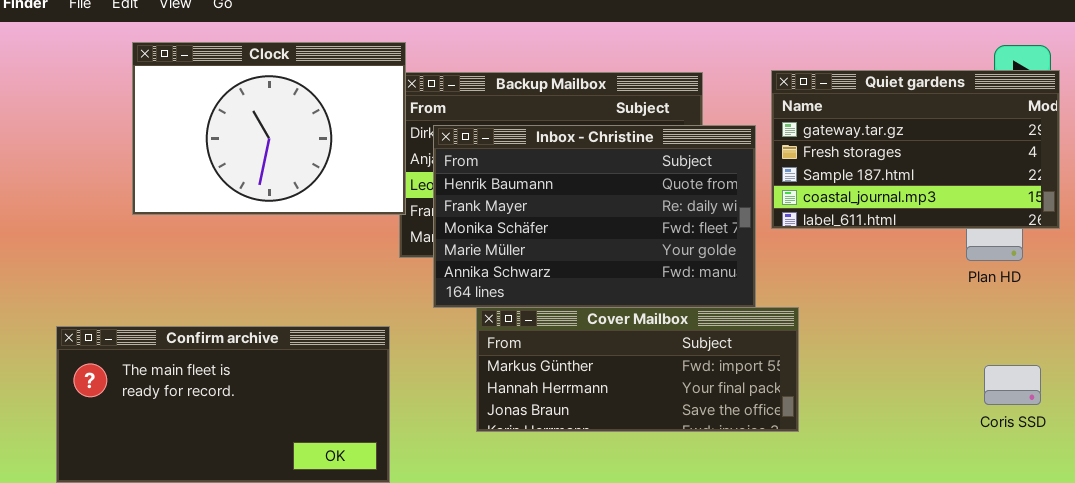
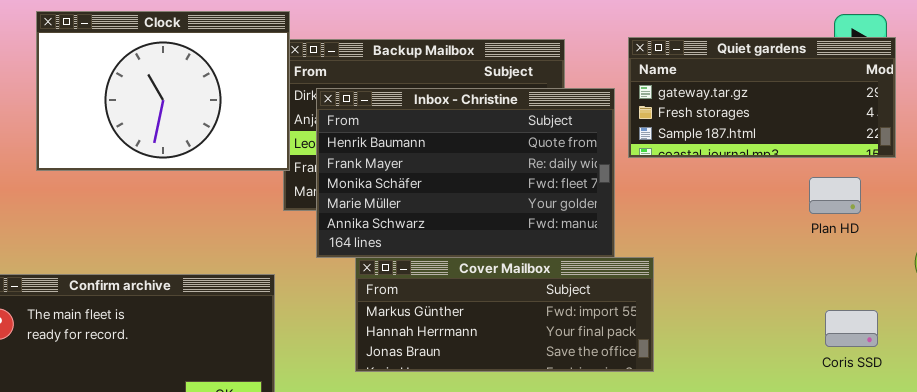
Quiet gardens: [771,70,1060,229] -> [628,37,896,158], resized

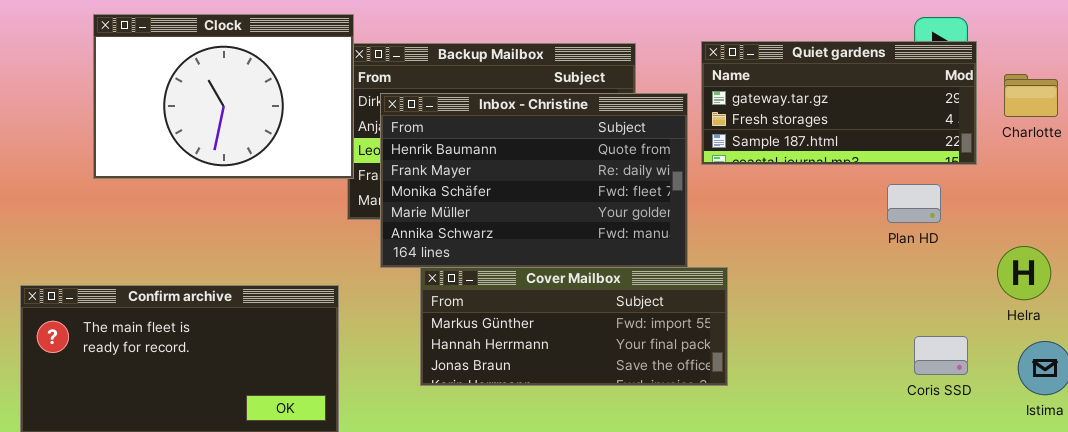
Coris SSD: [825,310,878,347] -> [914,336,968,375], moved

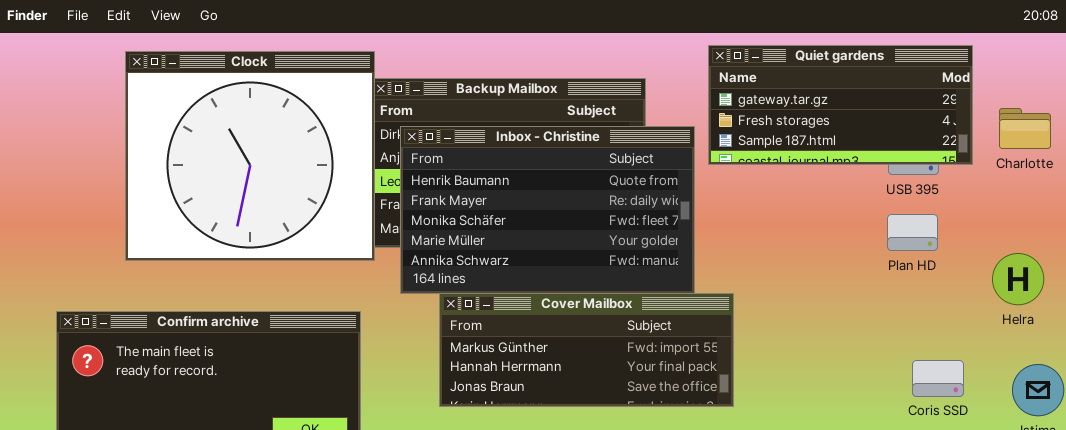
Clock: [93,14,354,179] -> [125,51,375,261], resized
Quiet gardens: [701,41,977,165] -> [708,45,973,165], moved
Helra: [997,246,1051,300] -> [992,253,1044,305], moved

